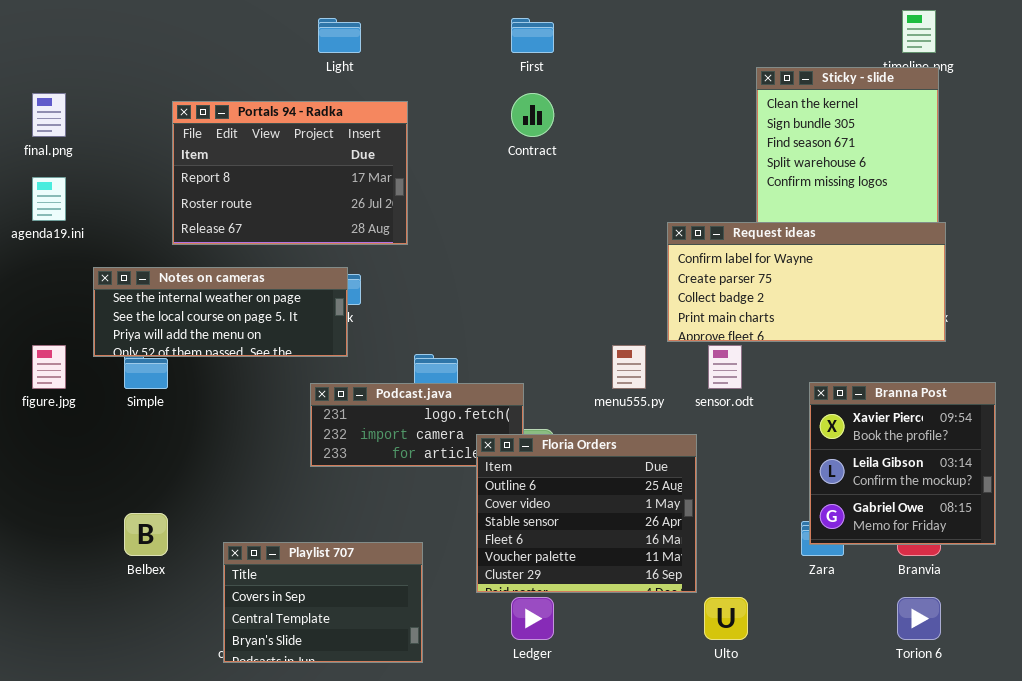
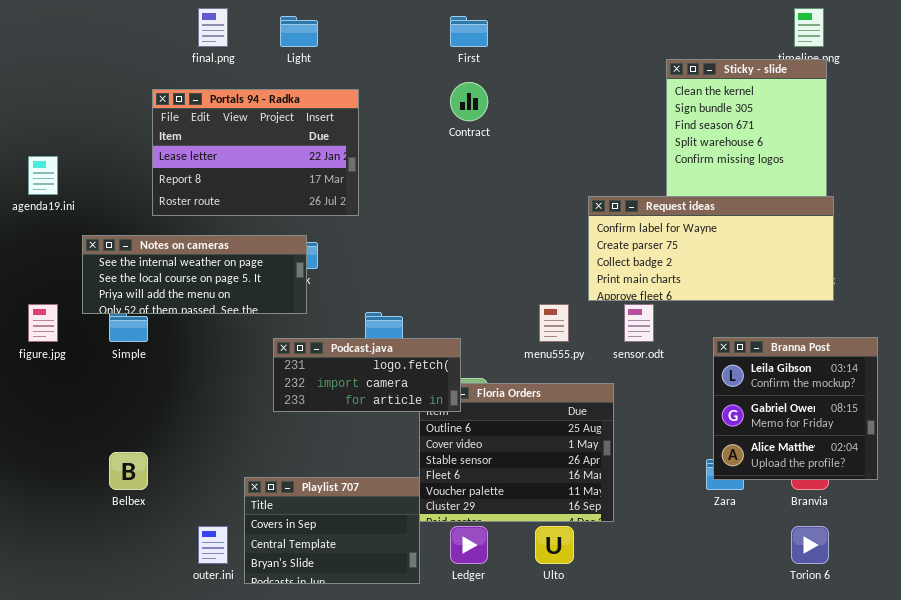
final.png: [32,93,66,137] -> [198,8,228,47], moved
Portals 94 - Radka: [172,101,408,245] -> [152,89,359,216], scrolled up 1 row
Branna Post: [809,382,996,545] -> [713,337,878,480], scrolled down 1 row
Podcast.java: [310,383,524,467] -> [273,338,461,412], raised
Playlist 707: [223,542,423,663] -> [244,477,420,584], moved
Ulto: [704,597,748,640] -> [535,526,574,564], moved

